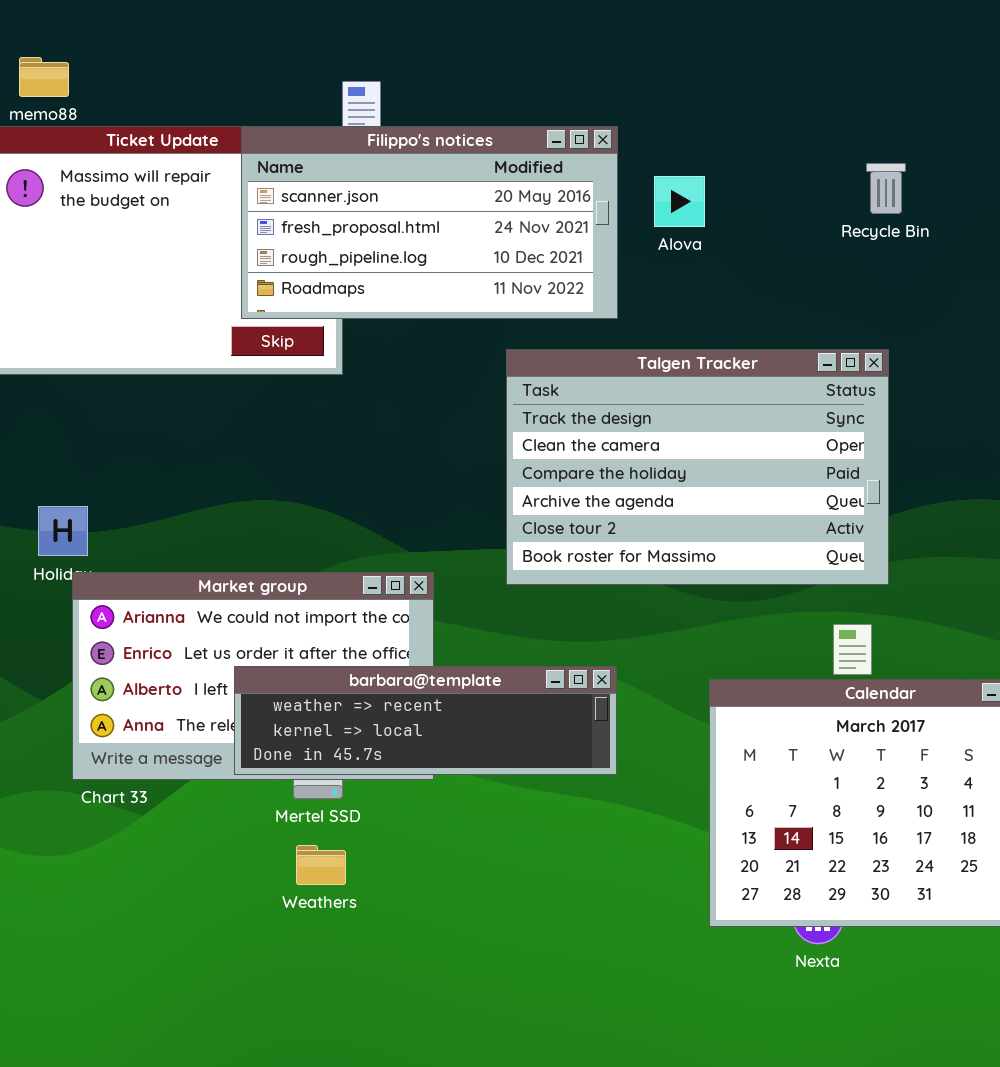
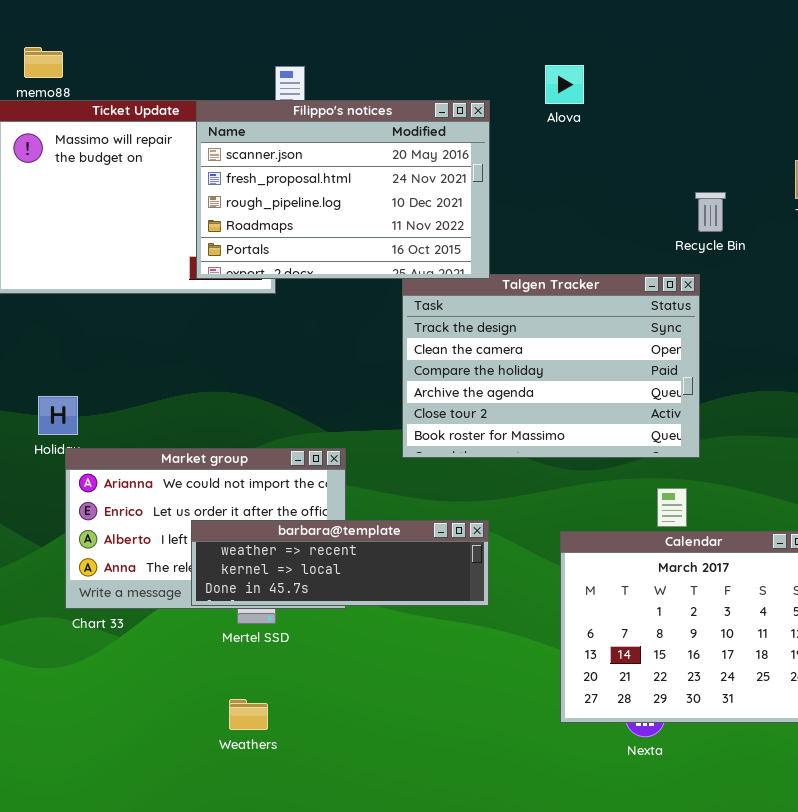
Filippo's notices: [241,126,618,319] -> [196,100,490,279], resized
Recycle Bin: [866,163,906,214] -> [695,192,726,232], moved
Alova: [654,176,705,227] -> [545,65,584,104], moved
Weathers: [296,845,346,885] -> [229,699,268,730], moved

